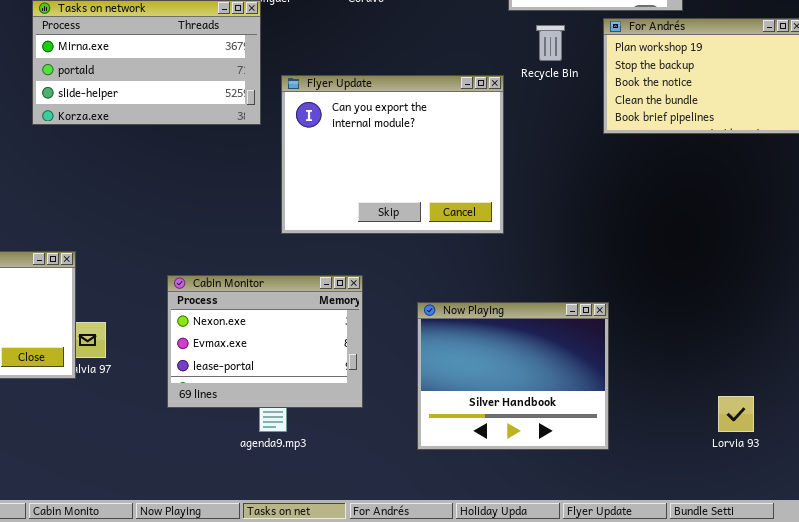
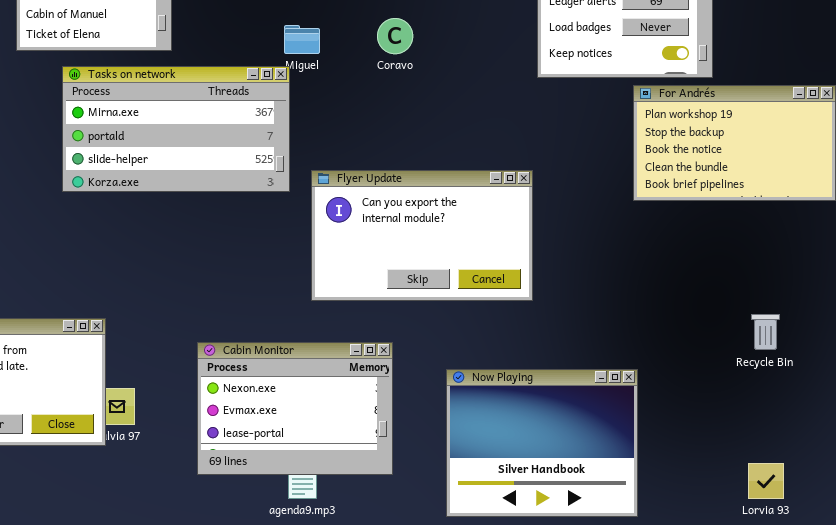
Recycle Bin: [536,25,565,61] -> [751,314,780,350], moved
Flyer Update: [281,75,504,234] -> [311,170,533,301], resized

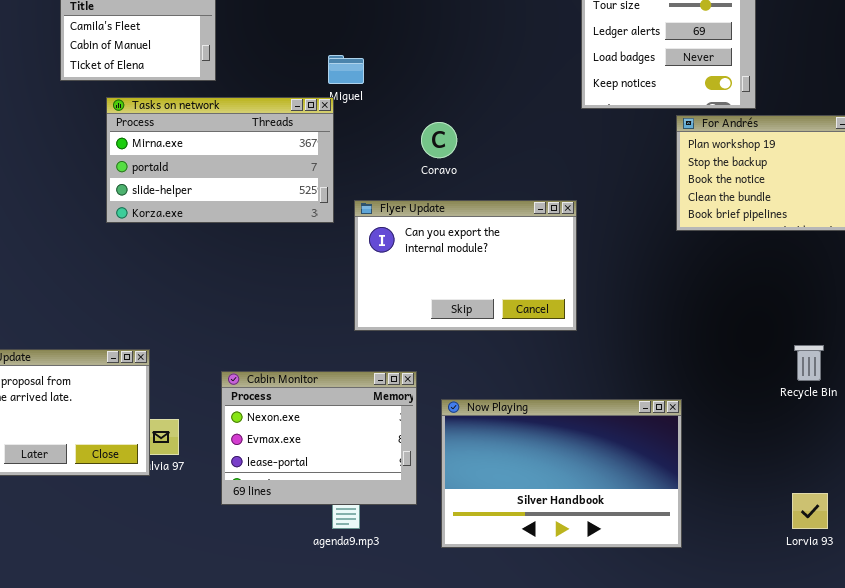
Coravo: [377,18,413,54] -> [421,122,457,158], moved
Cabin Monitor: [197,342,393,475] -> [221,371,417,505], moved
Now Playing: [446,369,638,517] -> [441,399,682,548], resized

